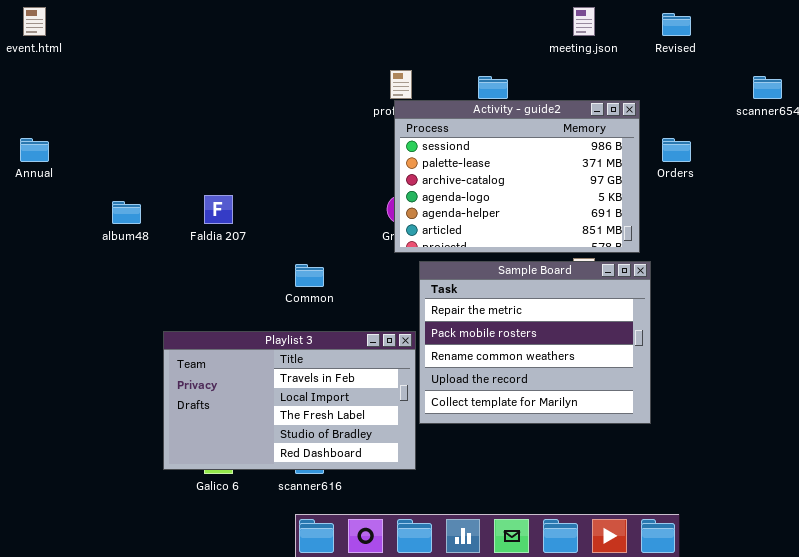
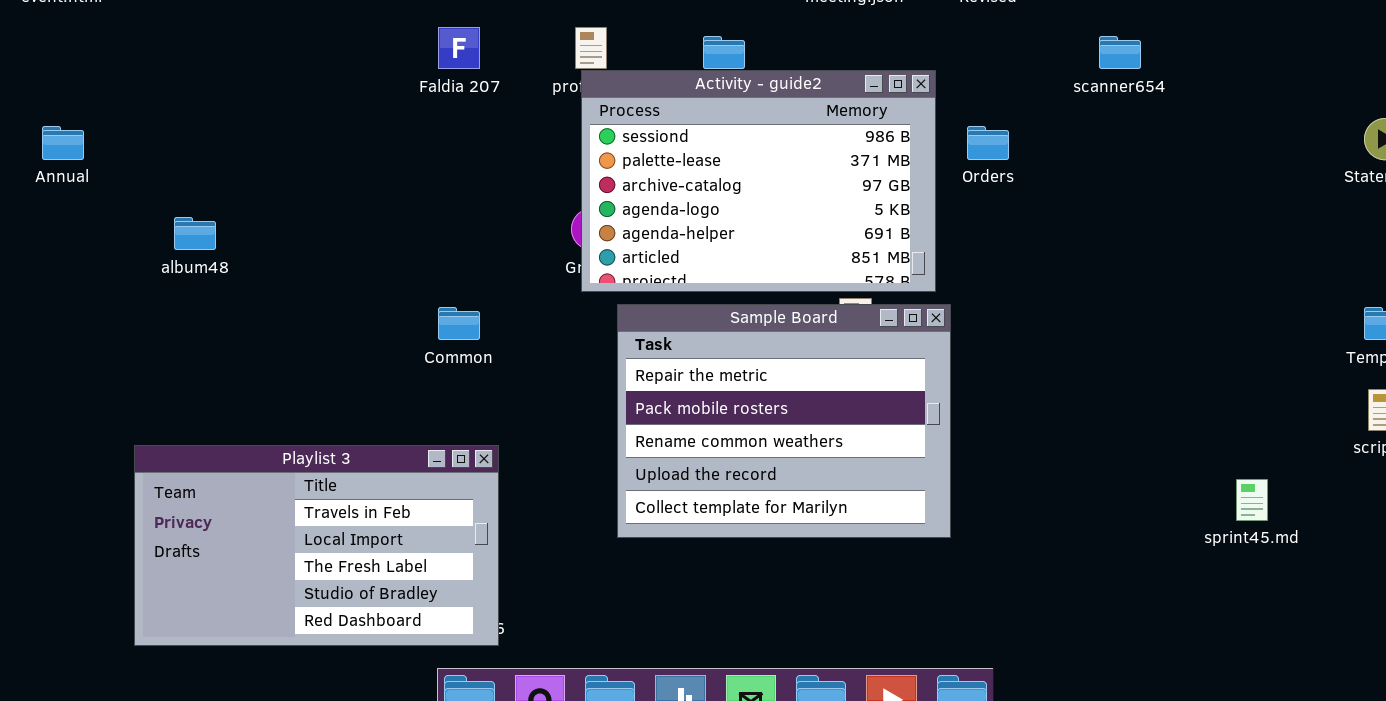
Faldia 207: [204,195,233,224] -> [438,27,480,69], moved
Playlist 3: [163,331,416,470] -> [134,445,499,646], moved

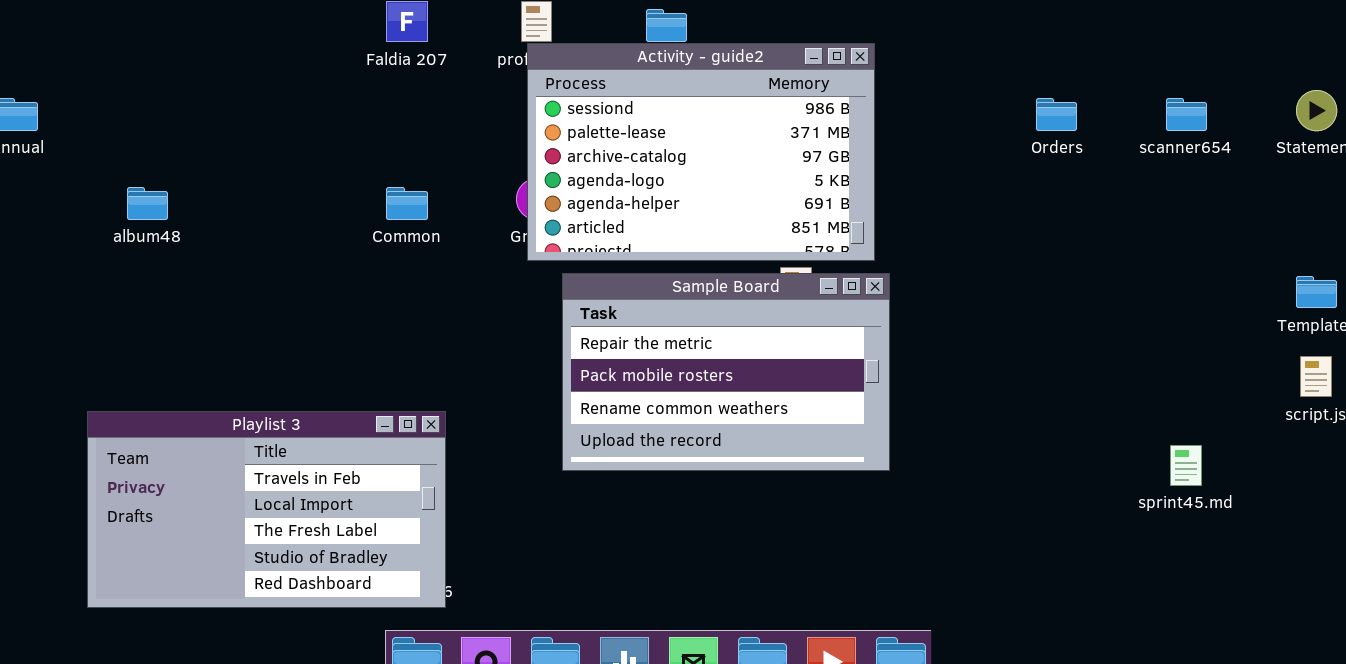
scanner654: [1099,36,1141,69] -> [1166,98,1207,131], moved
Orders: [967,126,1009,160] -> [1036,98,1077,131], moved
Sample Board: [617,304,951,538] -> [562,273,890,471], resized
Common: [438,307,480,340] -> [386,187,428,220], moved

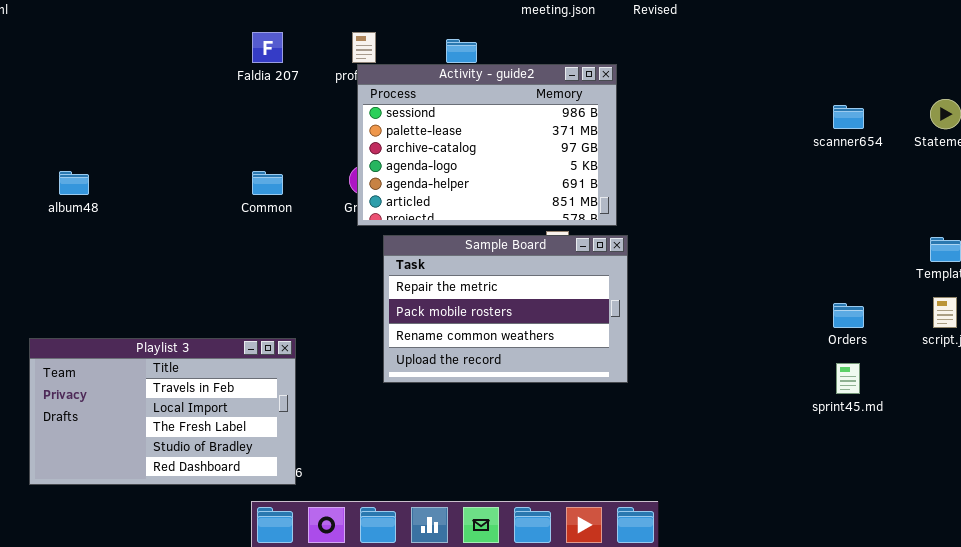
Orders: [1036,98,1077,131] -> [833,303,864,328], moved

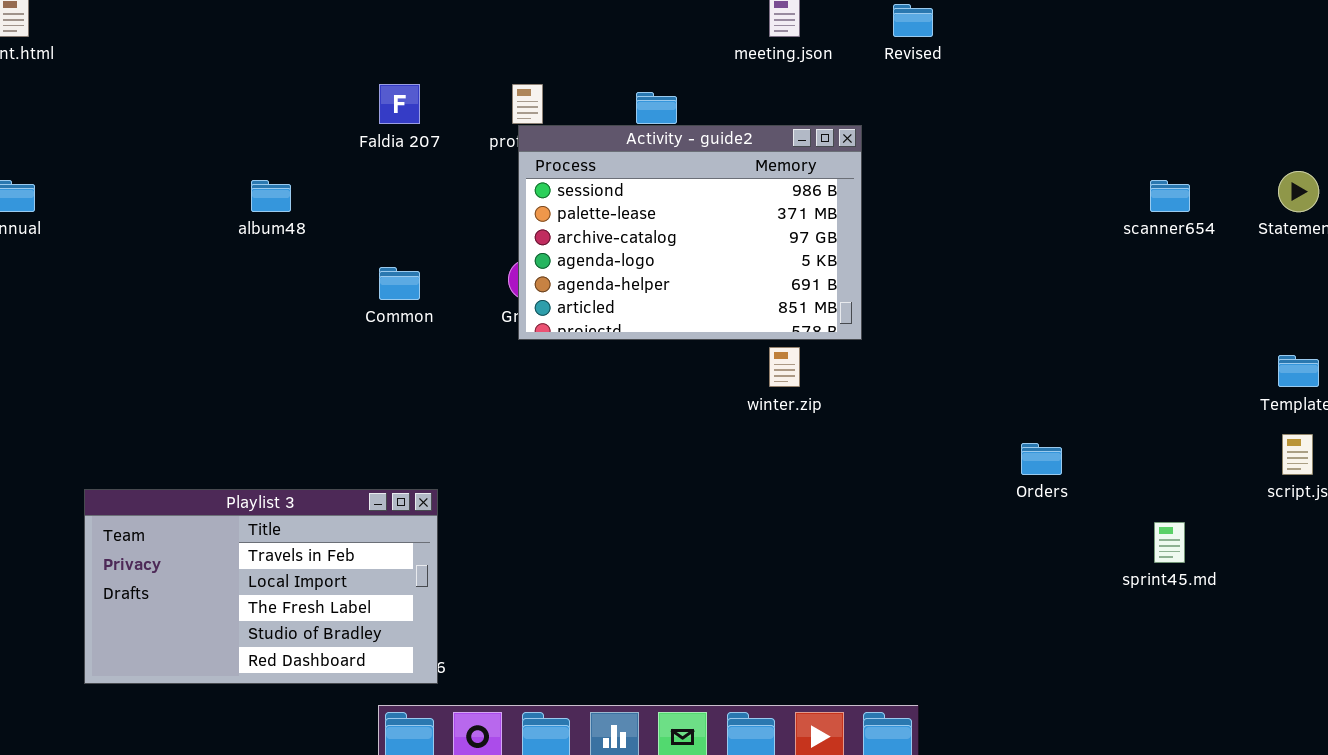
album48: [59,171,89,195] -> [251,180,291,212], moved
Sample Board: [383,235,628,383] -> none, closed
Orders: [833,303,864,328] -> [1021,443,1062,475], moved

